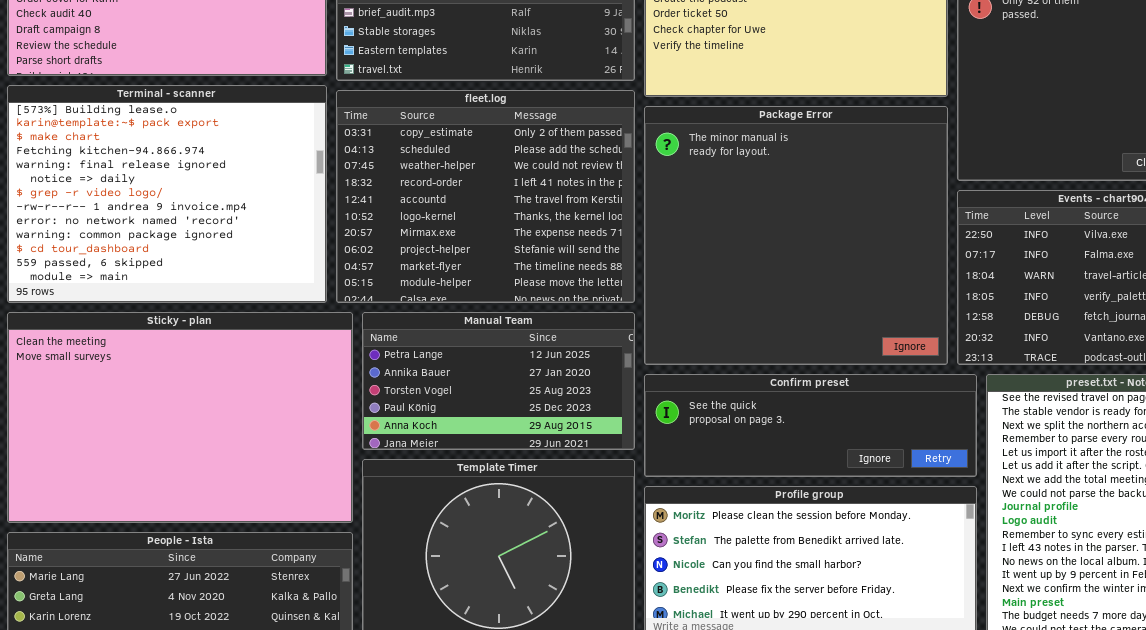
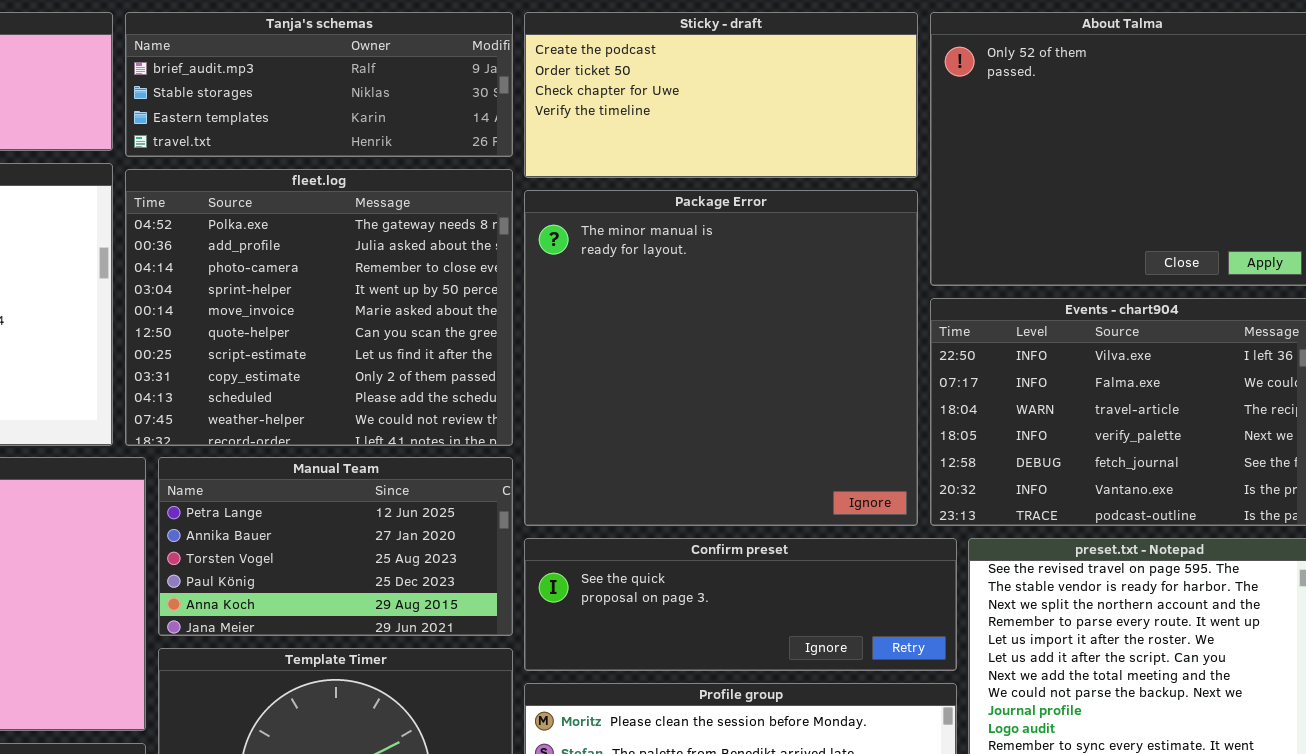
fleet.log: [336,90,635,303] -> [125,169,513,446], scrolled up 7 rows

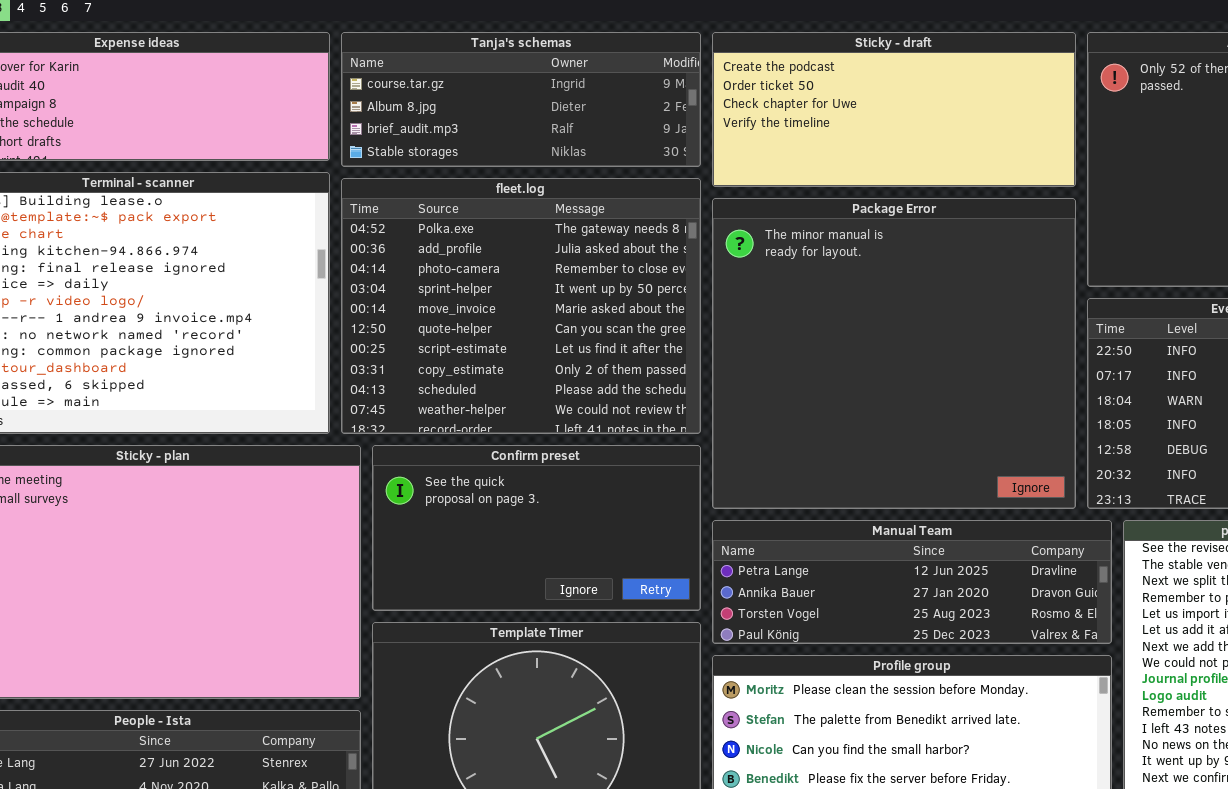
Tanja's schemas: [125,12,513,157] -> [341,32,701,167], scrolled up 2 rows
Manual Team: [158,457,513,636] -> [712,520,1112,644], moved, resized
Confirm preset: [524,538,957,671] -> [372,445,701,611], moved, resized

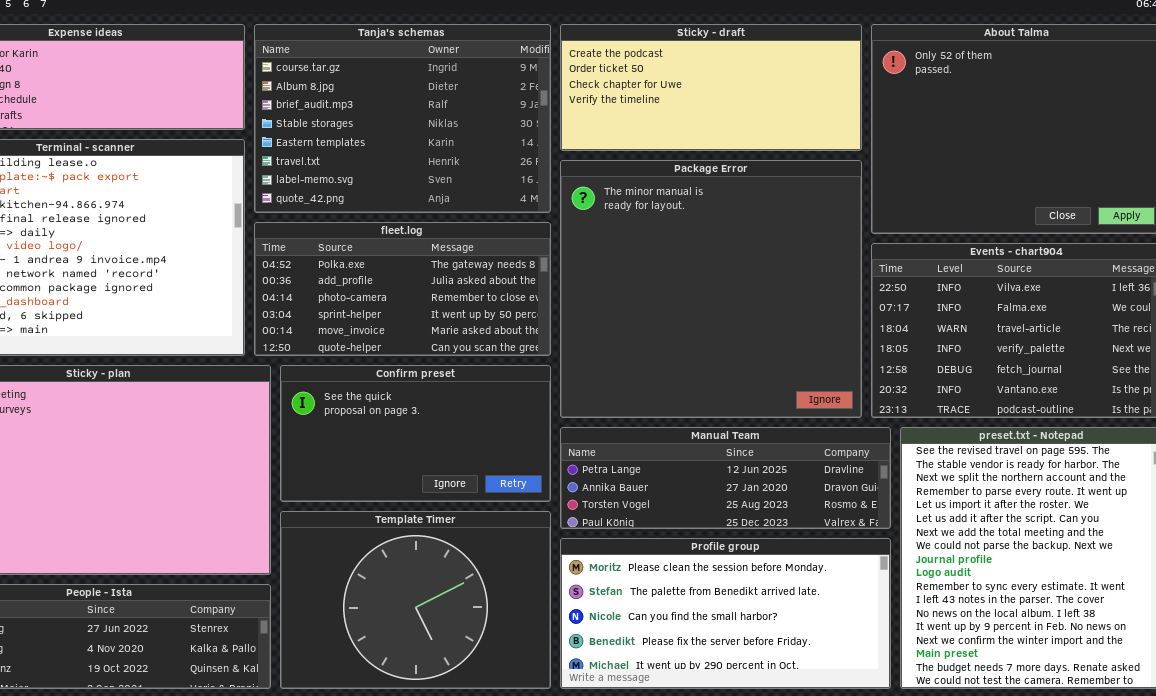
Tanja's schemas: [341,32,701,167] -> [254,24,551,213], resized
fleet.log: [341,178,701,434] -> [254,222,551,356], resized

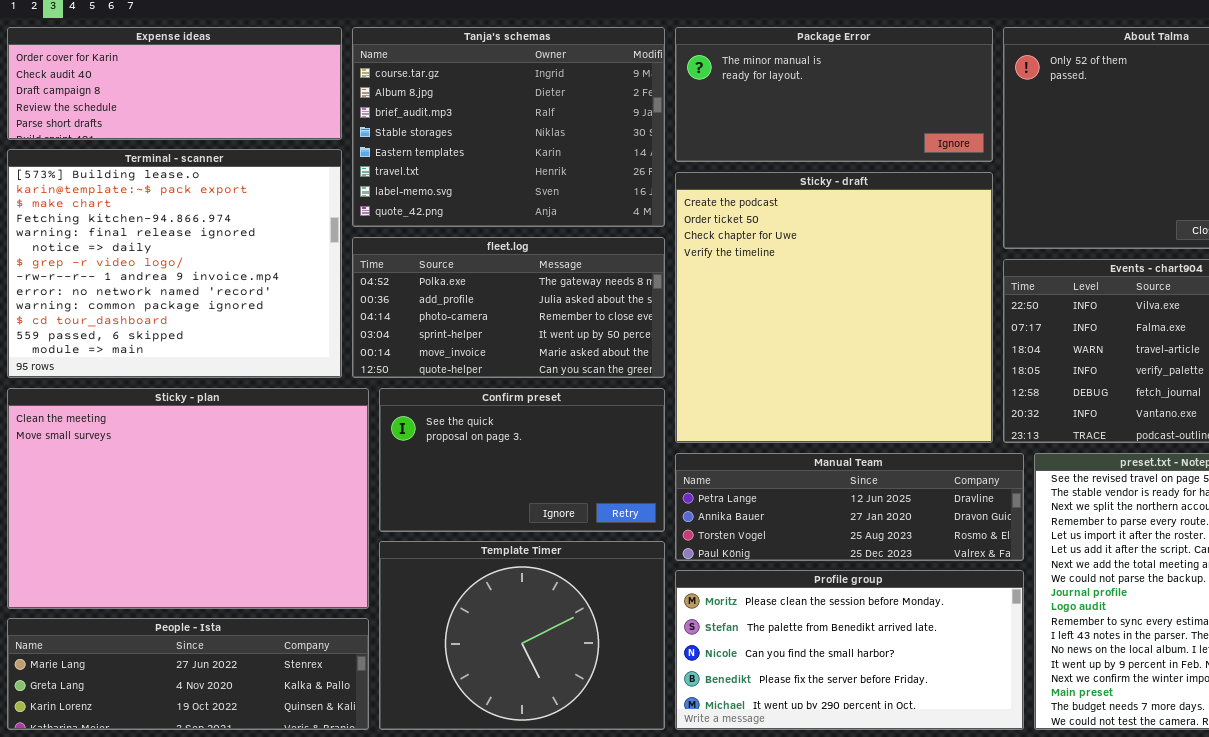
Sticky - draft: [560,24,862,151] -> [675,172,993,443], moved, resized
Package Error: [560,160,862,418] -> [675,27,993,162], moved, resized

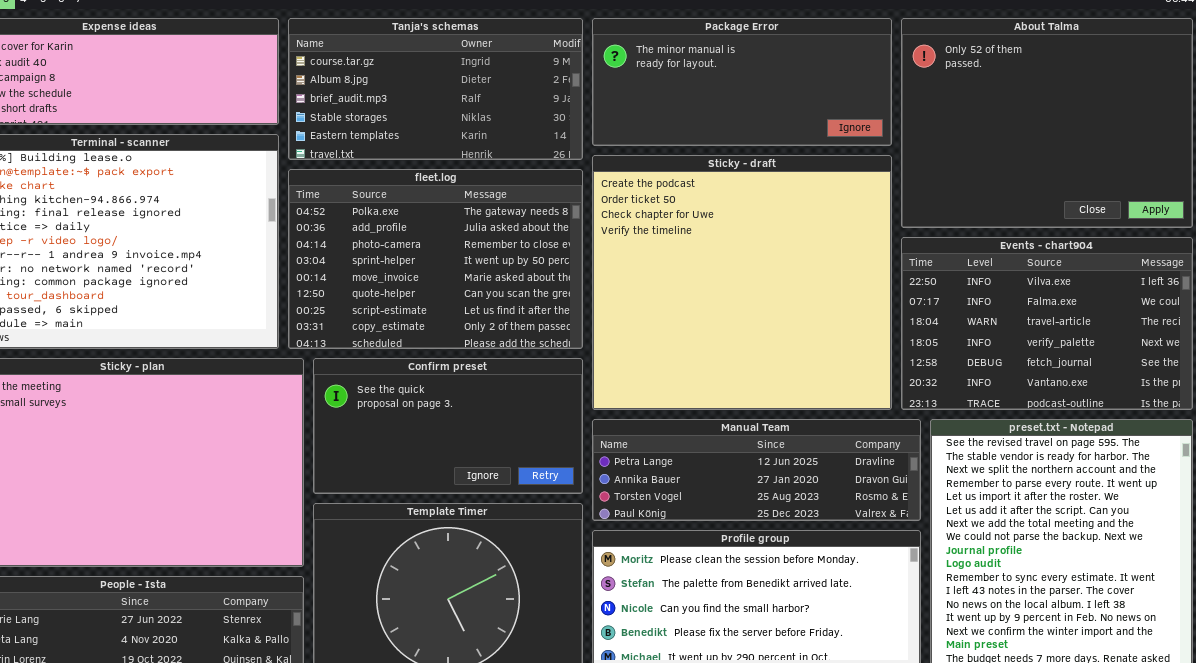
Tanja's schemas: [352,27,665,227] -> [288,18,583,160], resized
fleet.log: [352,237,665,378] -> [288,169,583,349], resized

